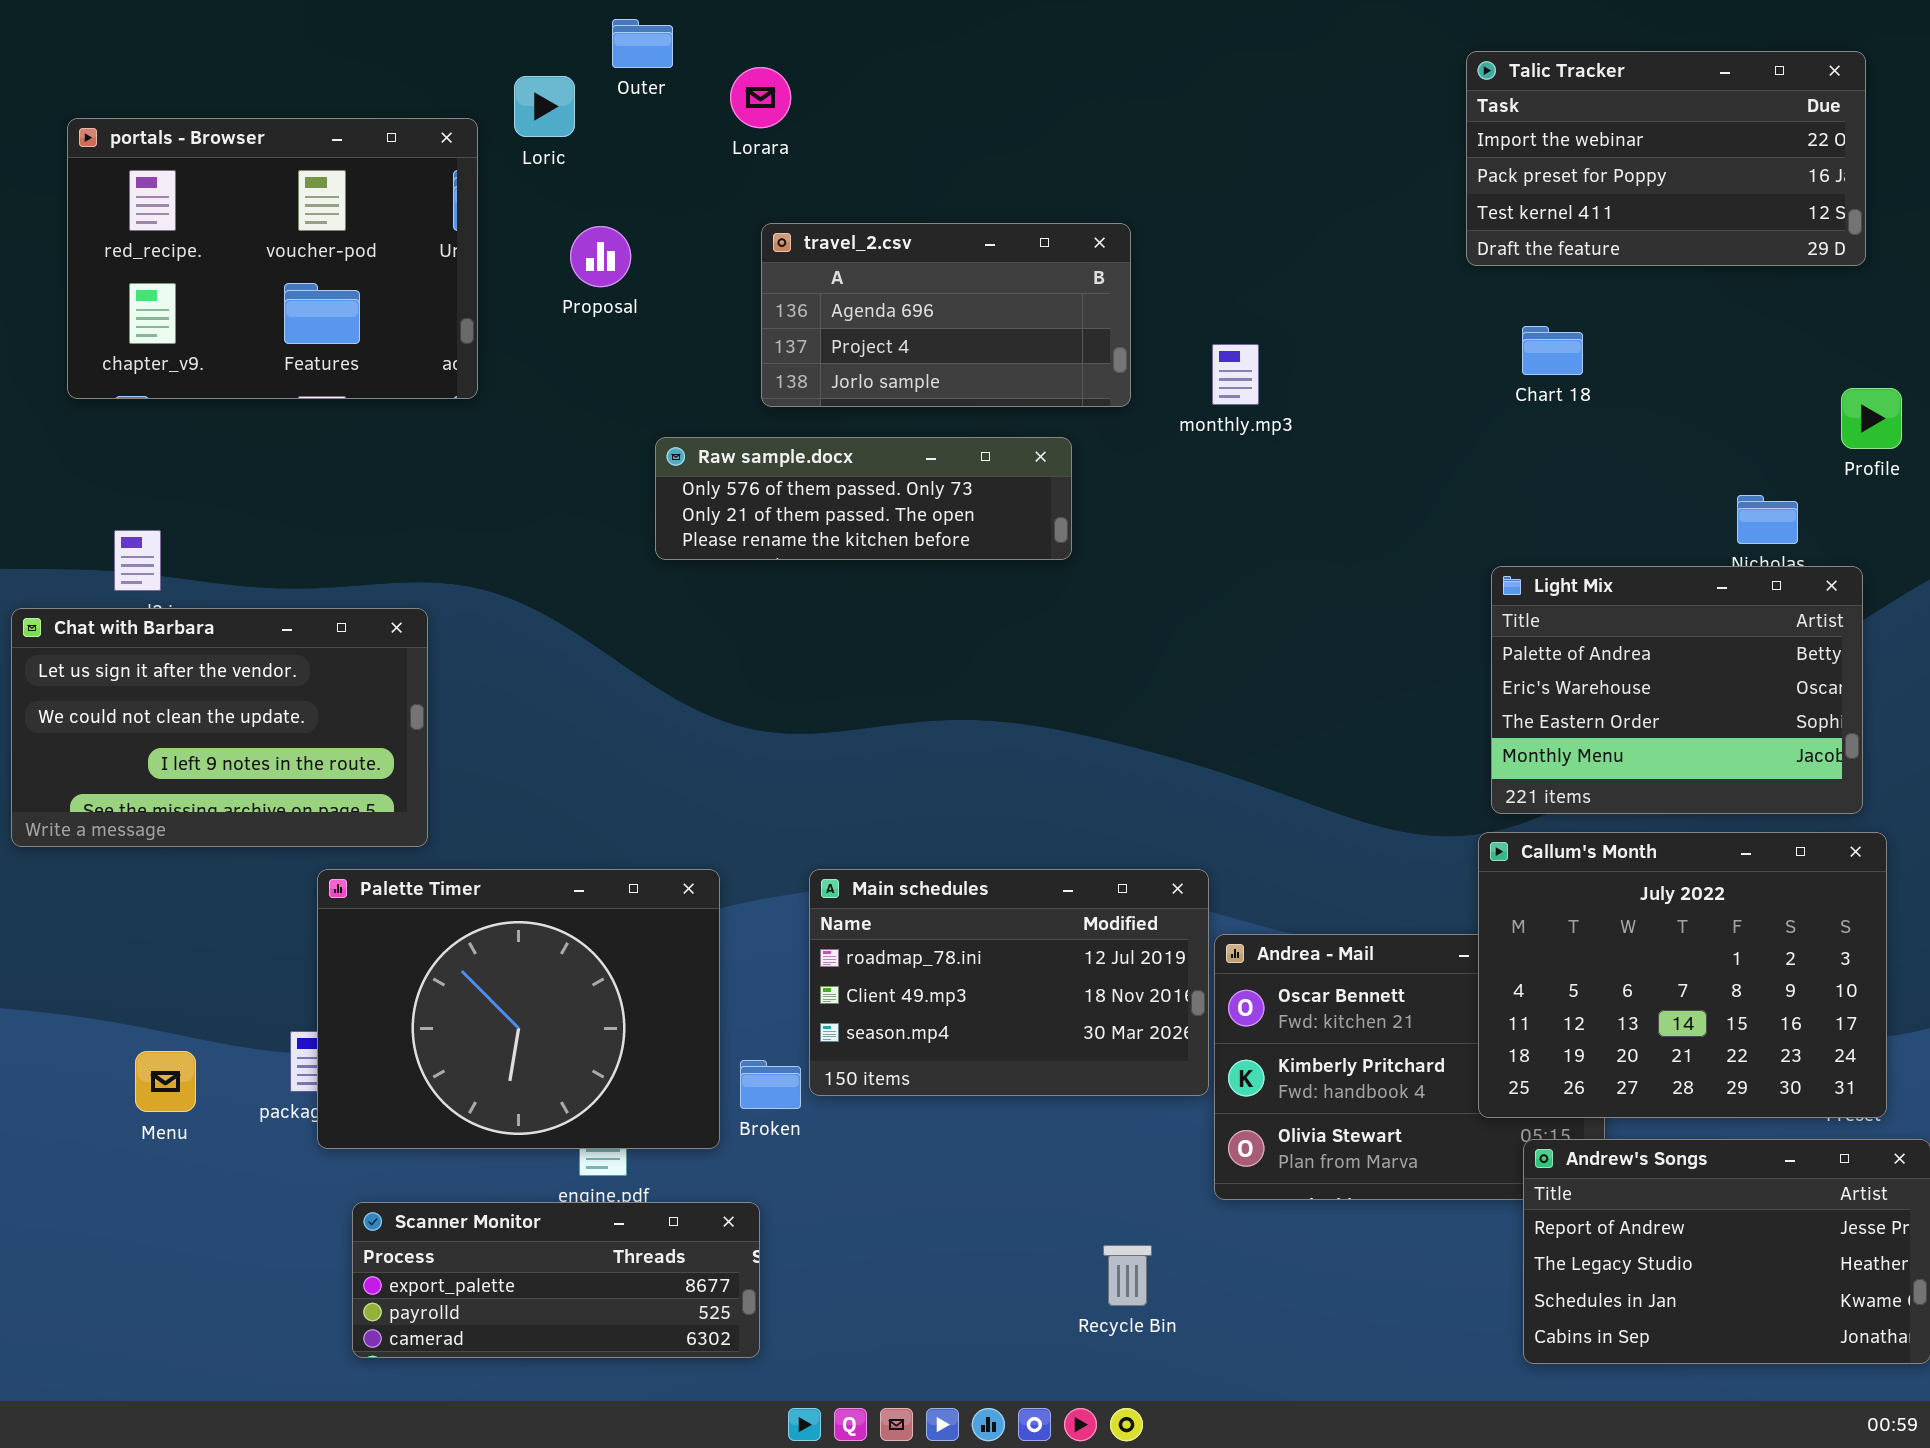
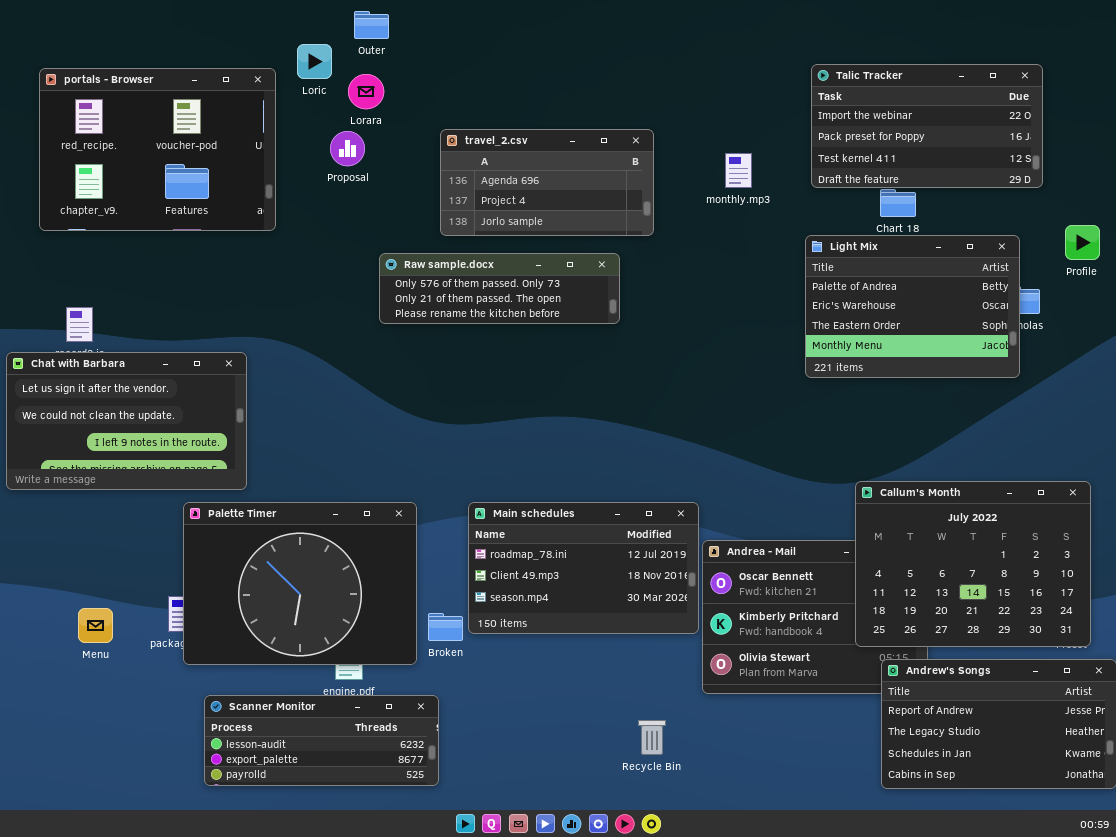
Talic Tracker: [1466,51,1866,266] -> [811,64,1043,188], moved
Lorara: [730,67,791,128] -> [348,74,384,109], moved
monthly.mp3: [1212,344,1259,405] -> [725,153,752,188], moved
Light Mix: [1491,566,1863,814] -> [805,235,1020,378], moved
Scanner Monitor: [352,1202,760,1358] -> [204,695,439,786], scrolled up 1 row

